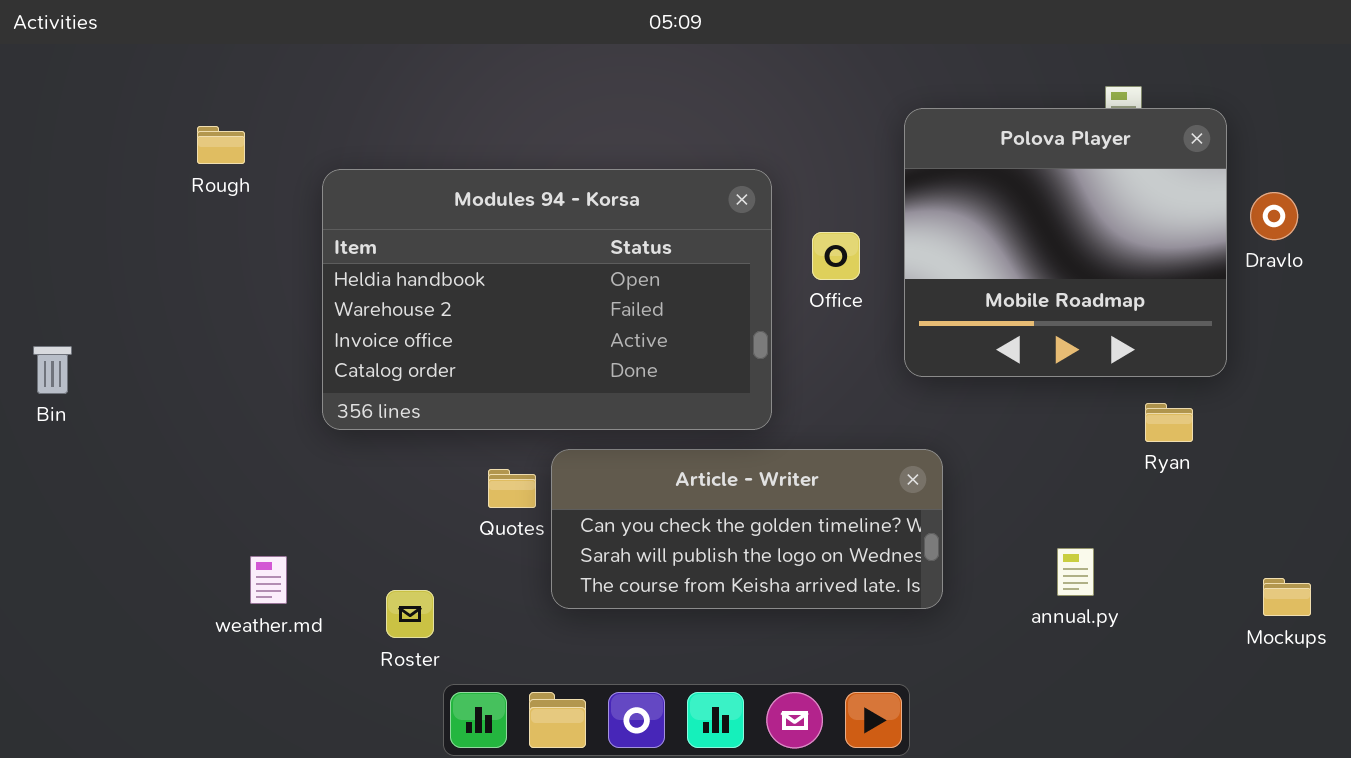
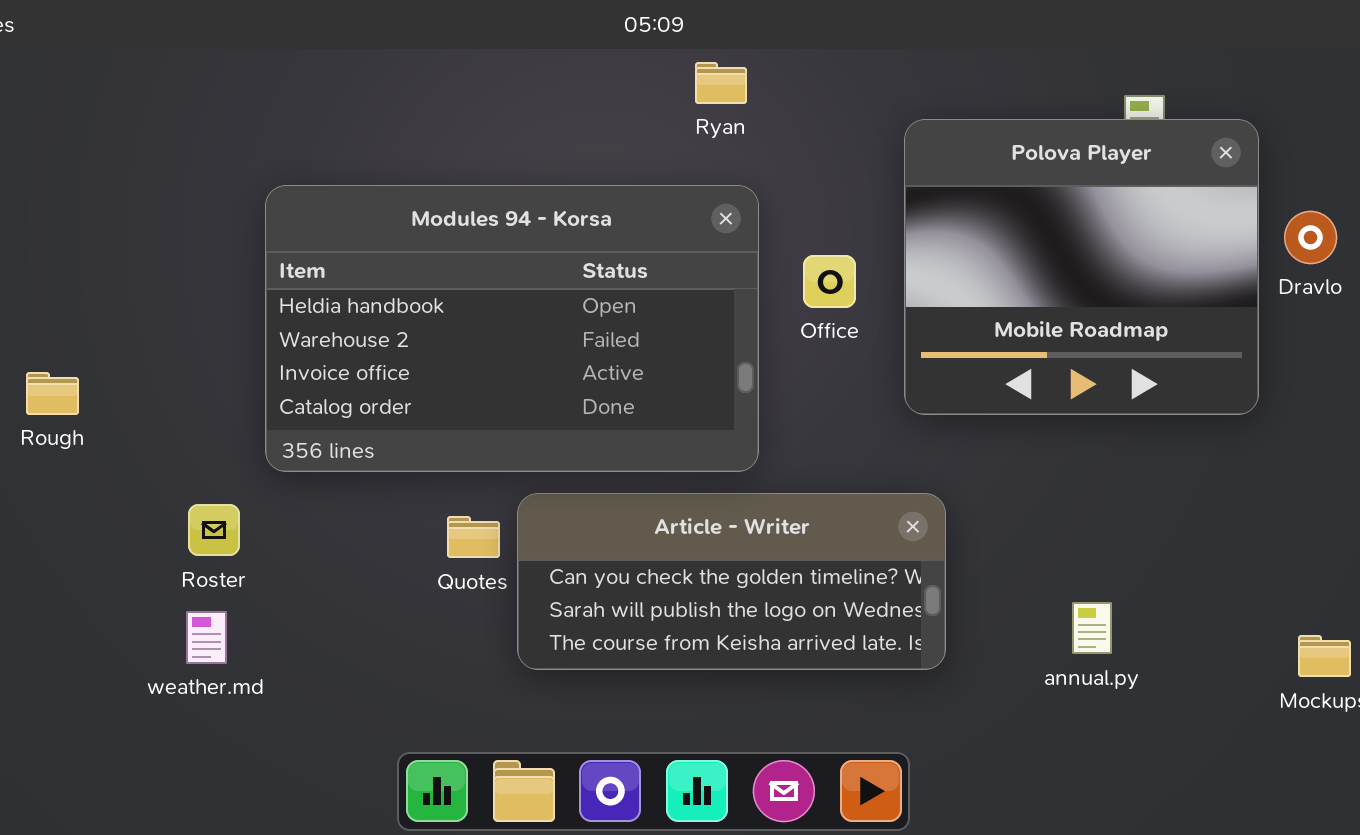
Rough: [197,126,245,164] -> [26,372,79,415], moved
Ryan: [1145,403,1193,442] -> [695,62,747,104], moved
Roster: [386,590,434,638] -> [188,504,240,556], moved

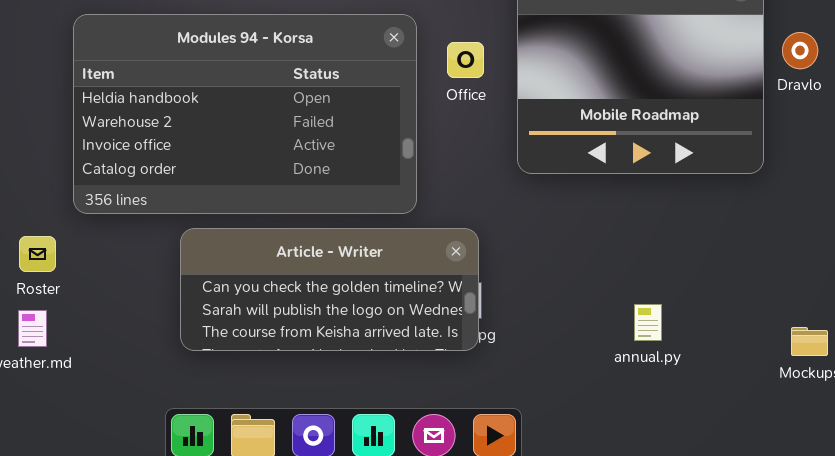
Office: [803,255,856,308] -> [447,42,484,78], moved
Article - Writer: [517,493,946,670] -> [180,228,479,351], moved

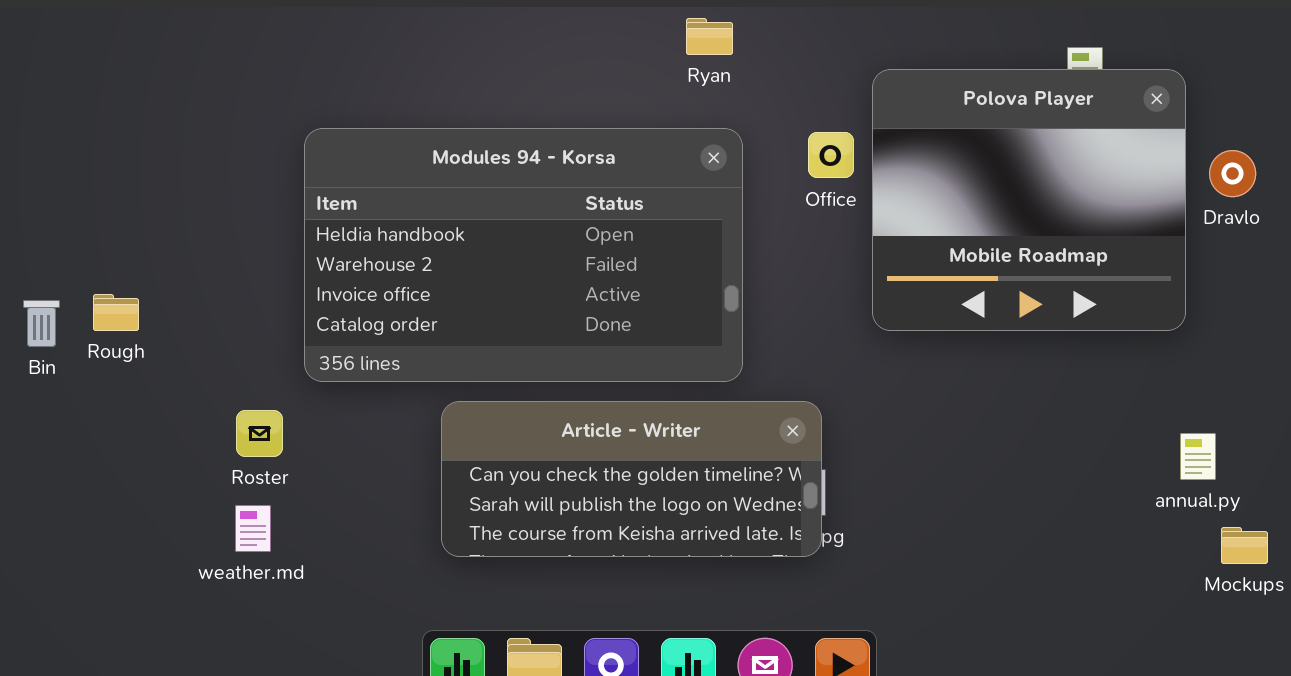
Office: [447,42,484,78] -> [808,132,854,178], moved
annual.py: [634,304,662,341] -> [1180,433,1216,480], moved

